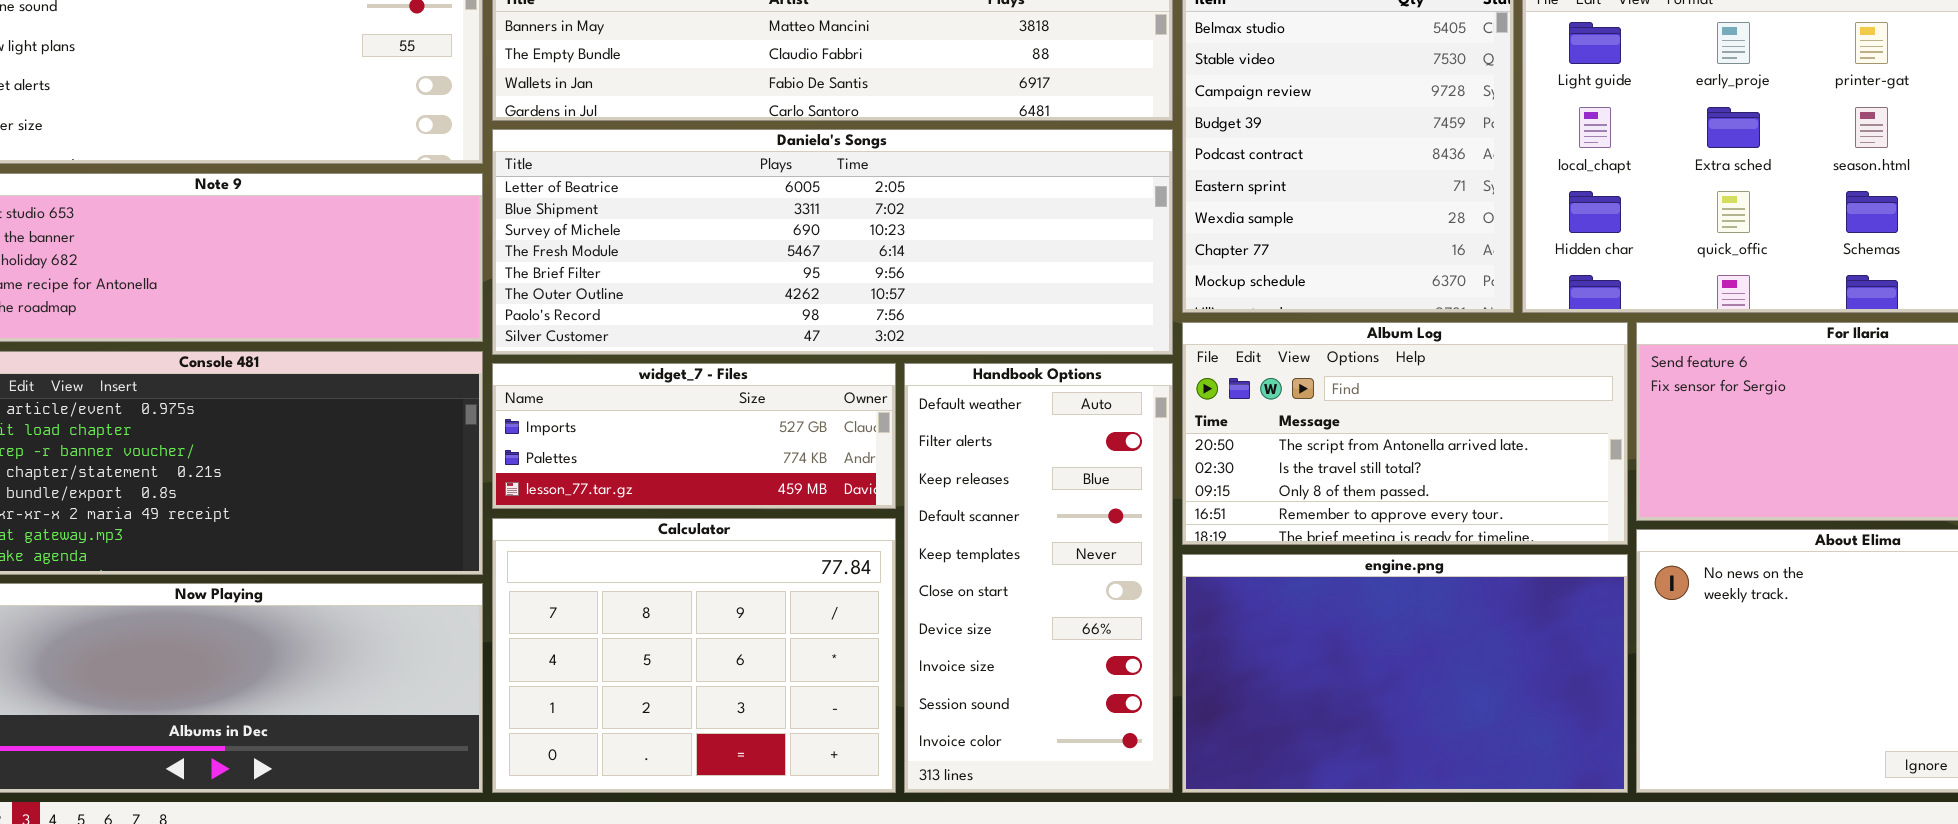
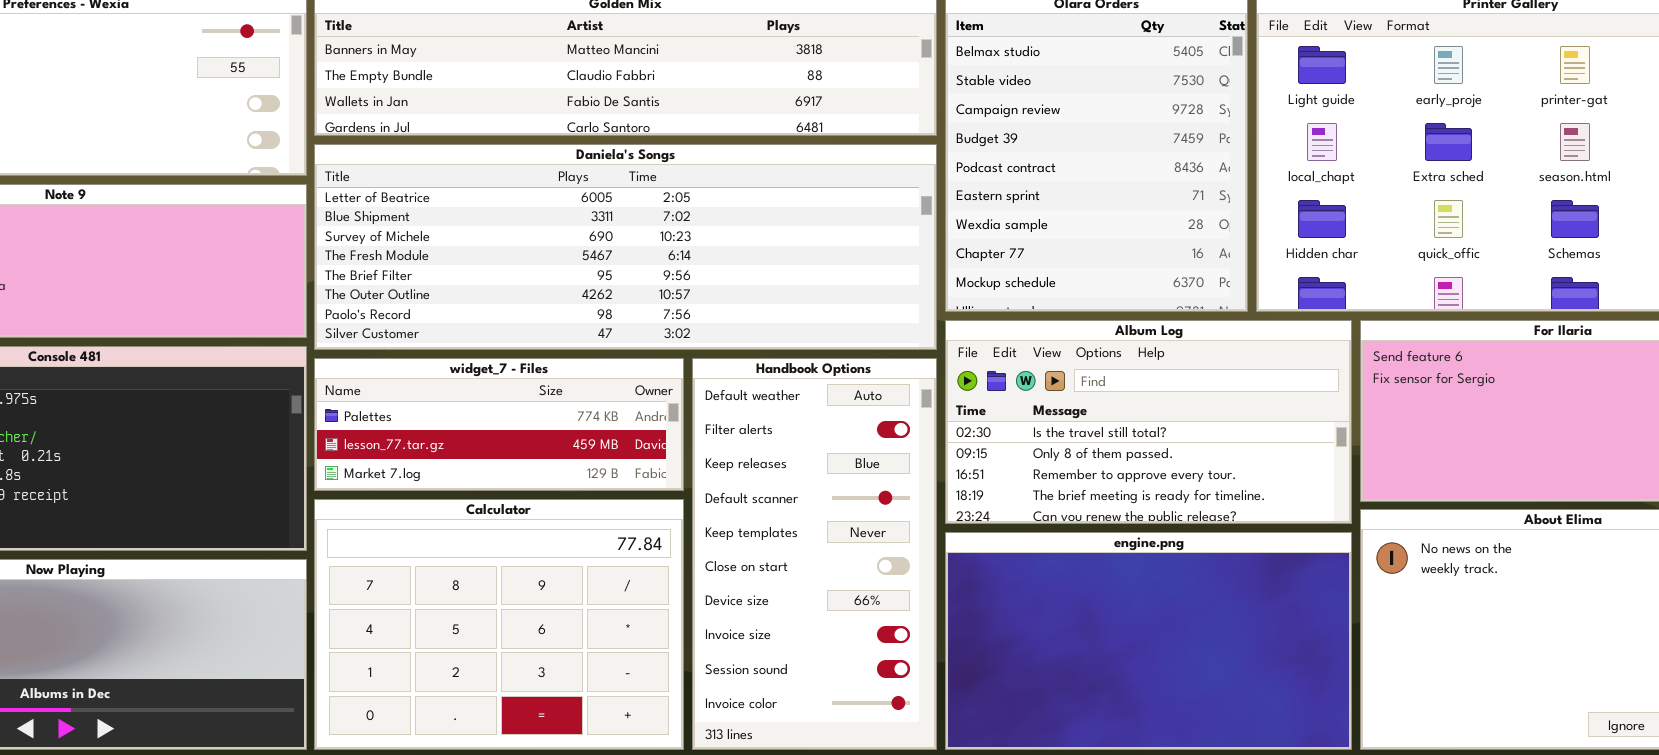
Album Log: [1182,322,1628,545] -> [945,320,1352,524], scrolled down 1 row
widget_7 - Files: [492,363,896,509] -> [314,358,684,491], scrolled down 1 row

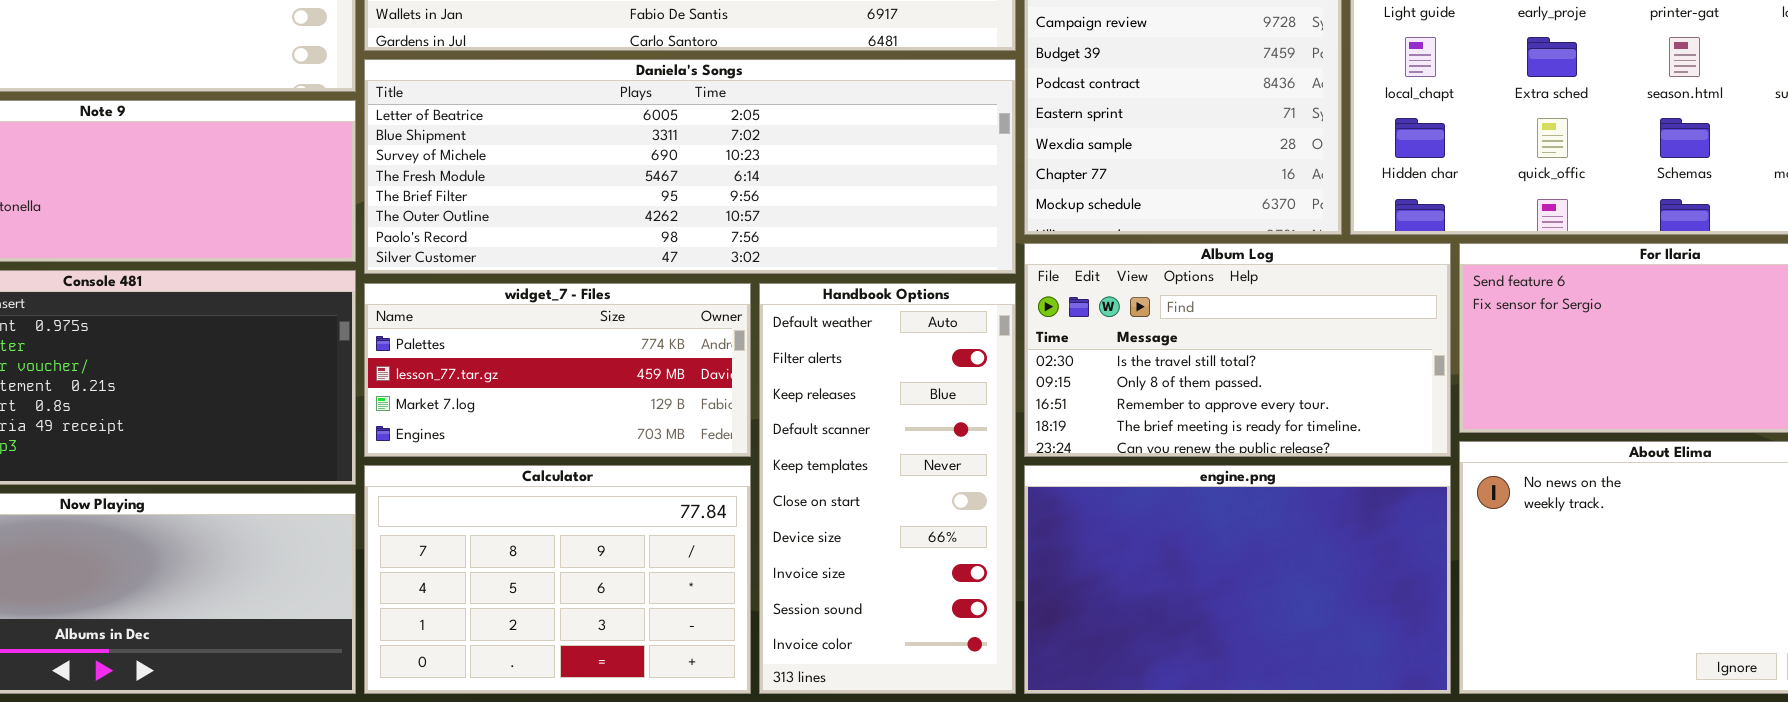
widget_7 - Files: [314,358,684,491] -> [364,283,751,457], resized
Calculator: [314,499,684,750] -> [364,465,751,694], resized

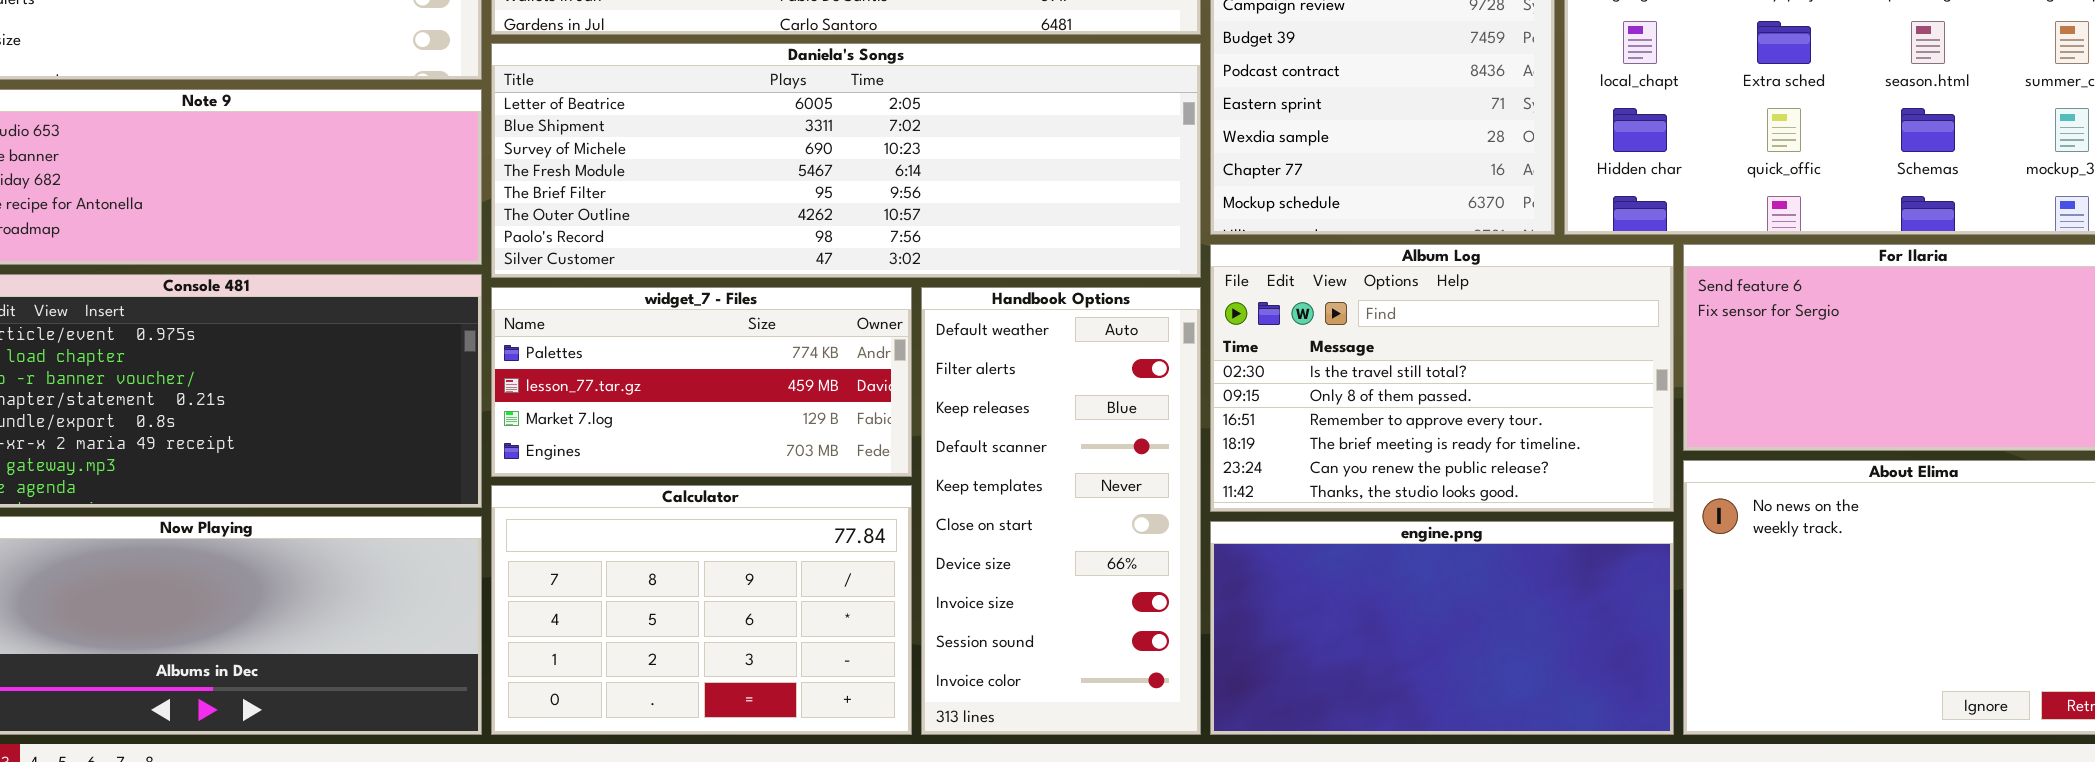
Album Log: [1024,243,1451,457] -> [1210,244,1674,512], resized
engine.png: [1024,465,1451,694] -> [1210,521,1674,735], resized

